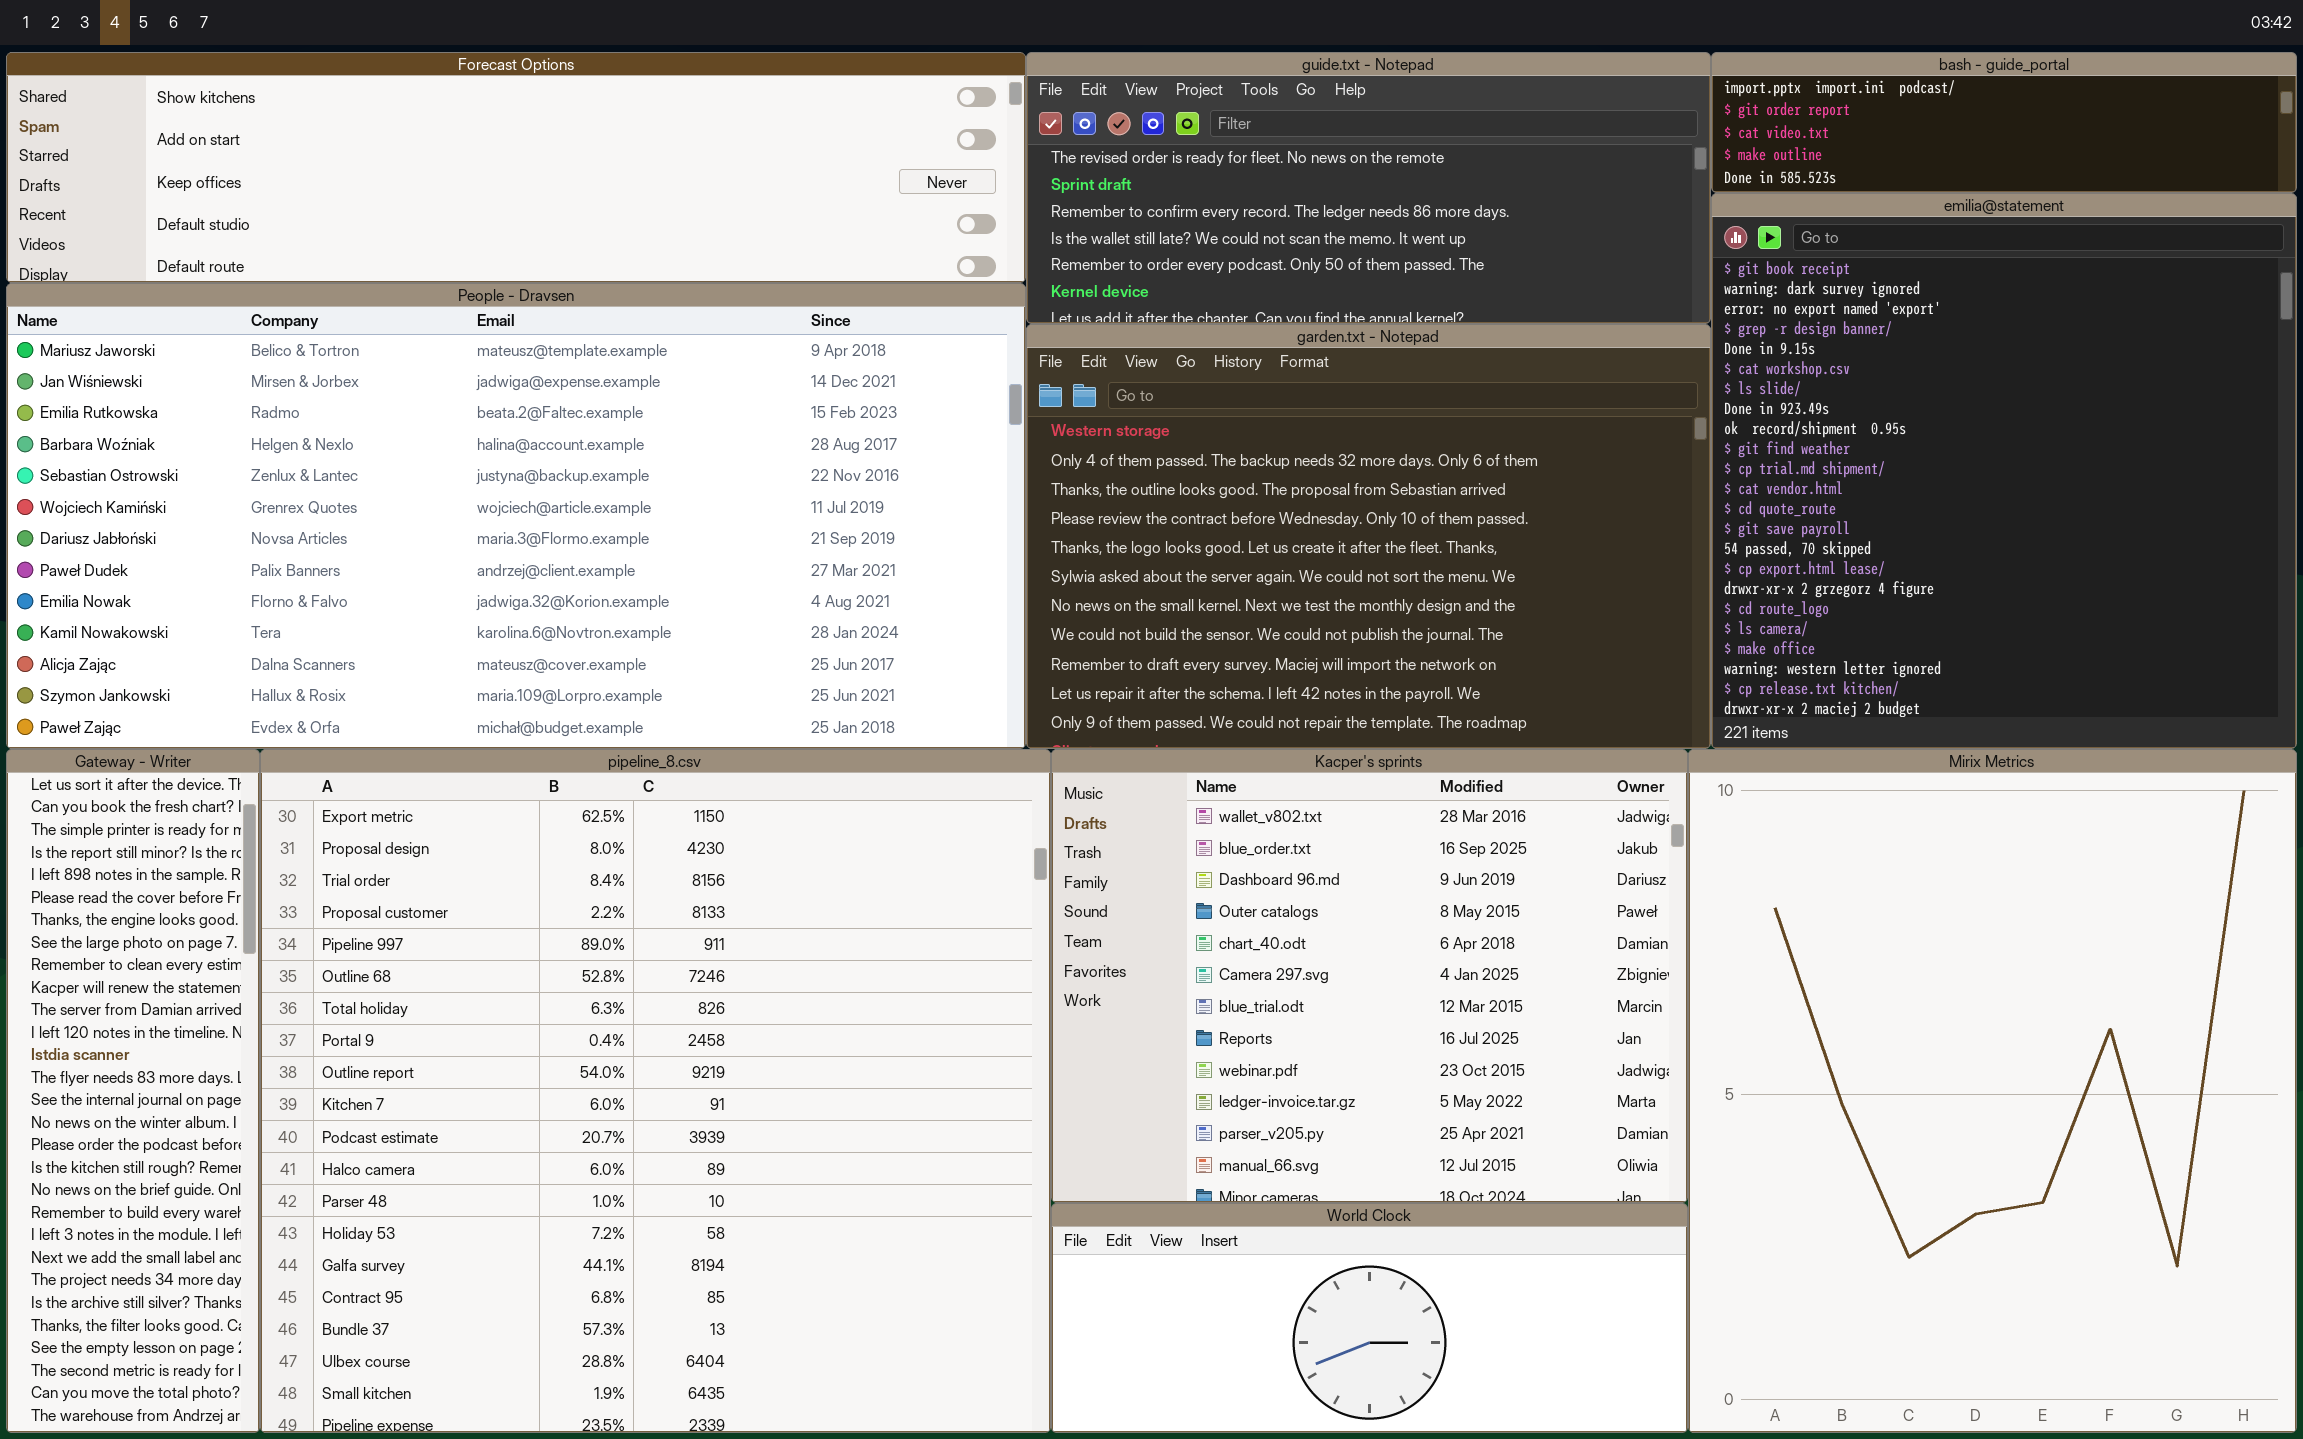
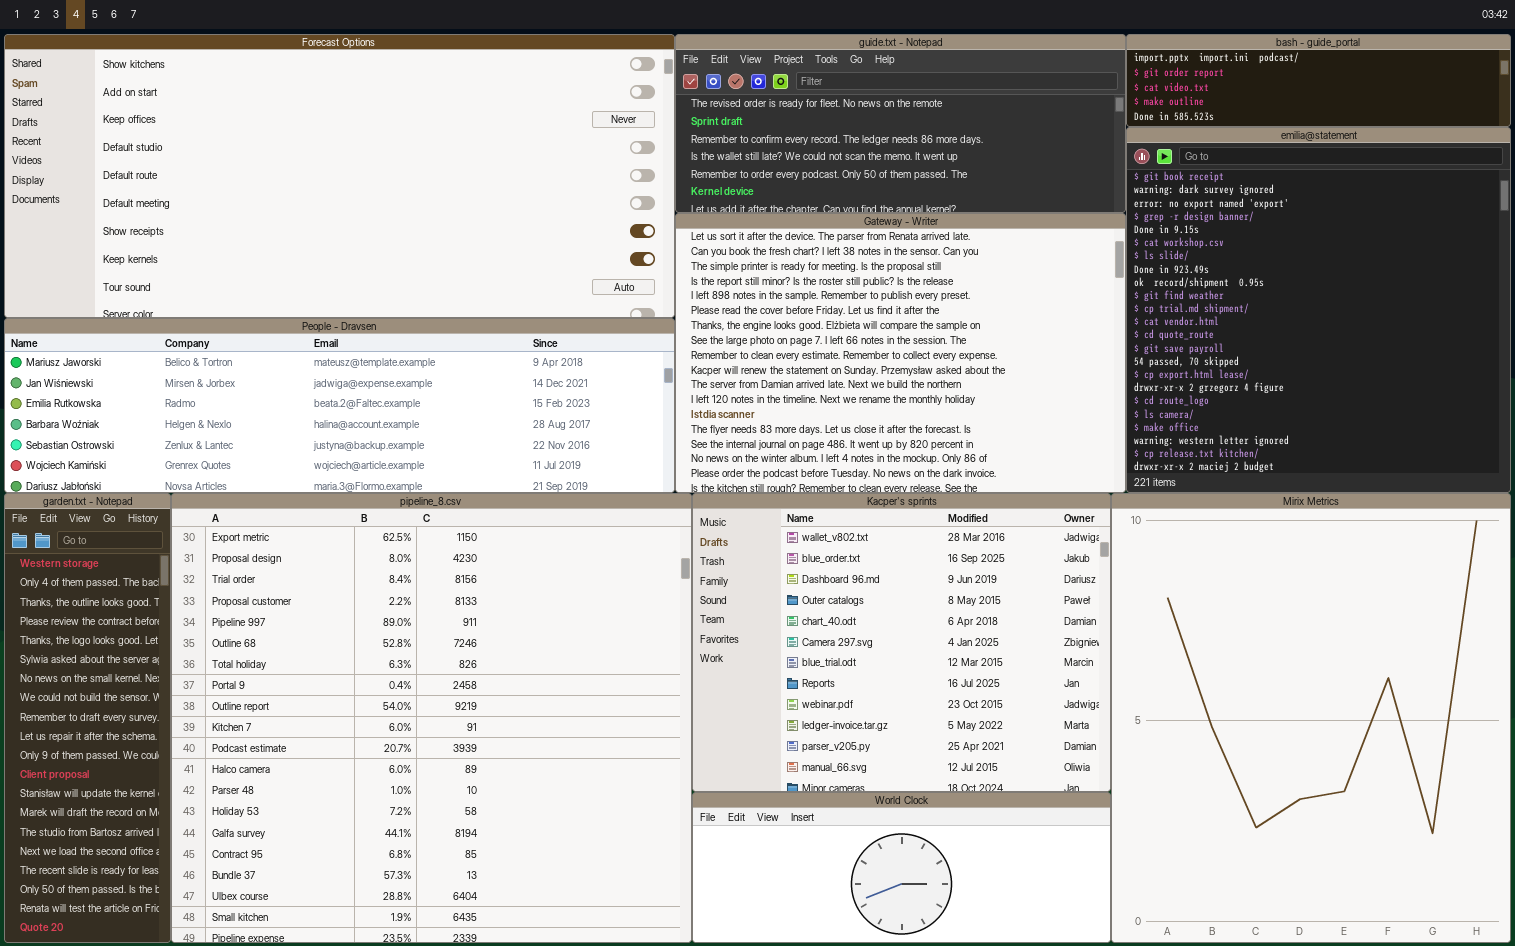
Forecast Options: [6,52,1026,283] -> [4,34,675,318], resized
People - Dravsen: [6,283,1026,749] -> [4,318,675,493], resized
garden.txt - Notepad: [1026,324,1711,749] -> [4,493,171,943], moved, resized
Gateway - Writer: [6,749,260,1433] -> [675,213,1126,493], moved, resized

